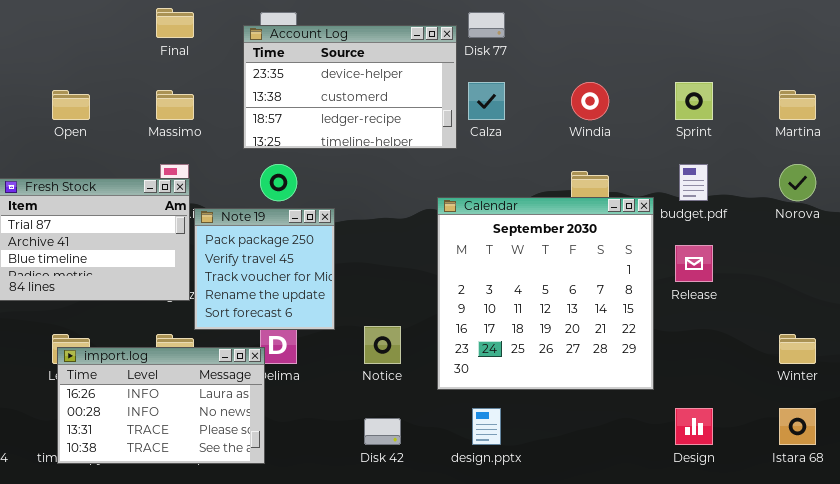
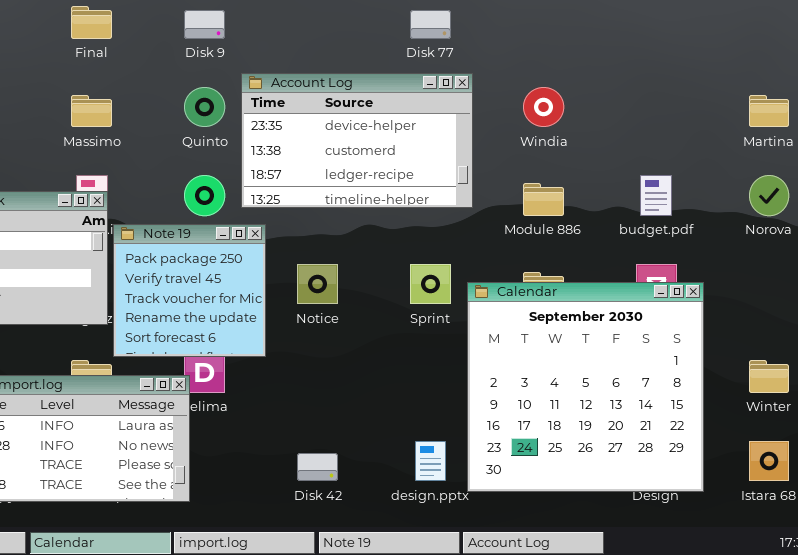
Account Log: [243,25,457,149] -> [241,73,473,208], moved
Sprint: [675,82,713,120] -> [410,264,451,304], moved
Calendar: [437,197,654,390] -> [467,282,704,492], moved
Notice: [364,326,401,364] -> [297,264,338,304], moved

